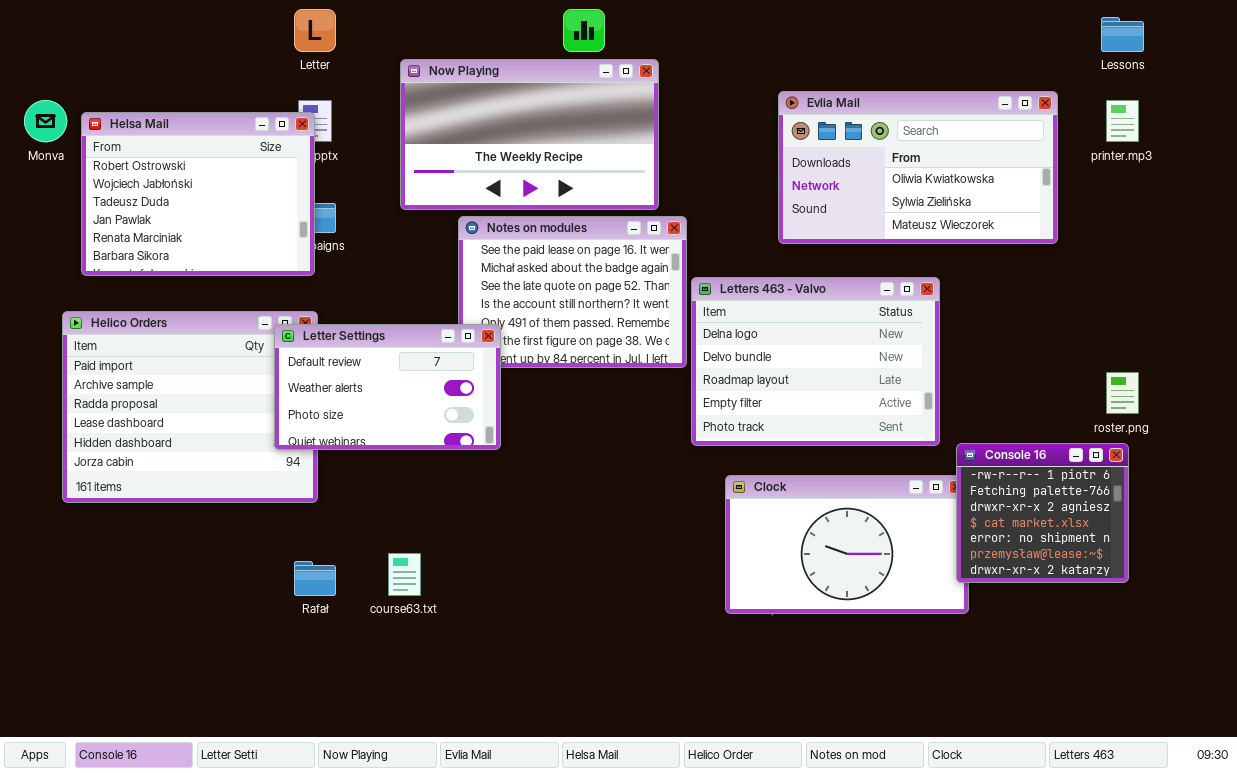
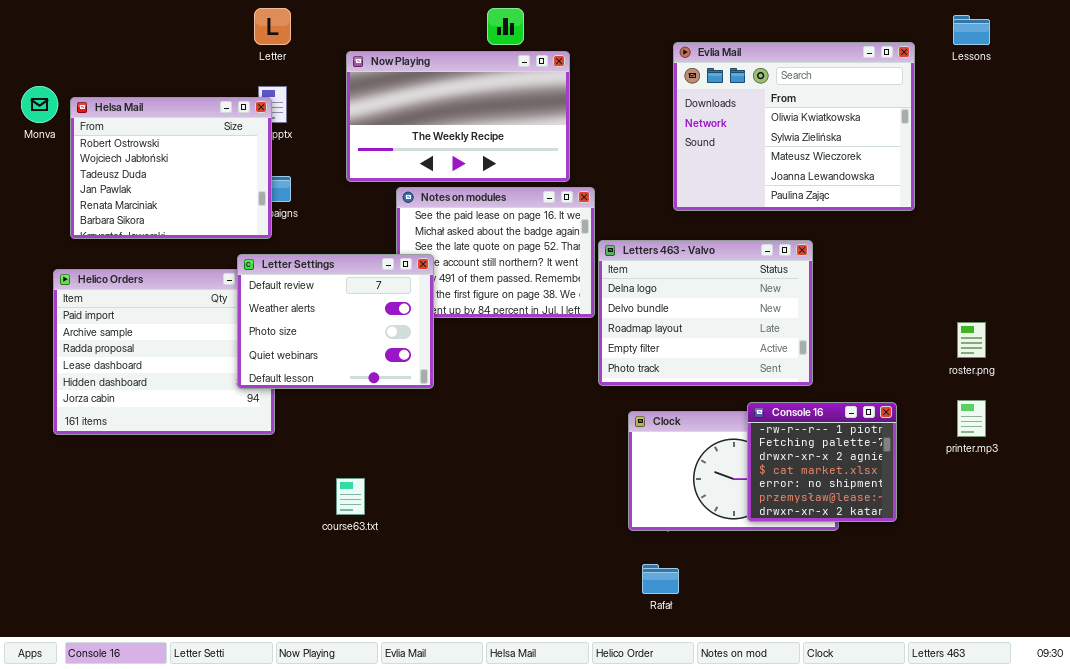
Evlia Mail: [778,91,1058,244] -> [673,42,915,211], resized
printer.mp3: [1106,100,1139,142] -> [957,400,986,437], moved
Letter Settings: [274,324,501,450] -> [237,254,434,389], resized
Console 16: [956,443,1129,583] -> [747,402,897,522], moved
Rafał: [294,561,336,596] -> [642,564,679,594], moved

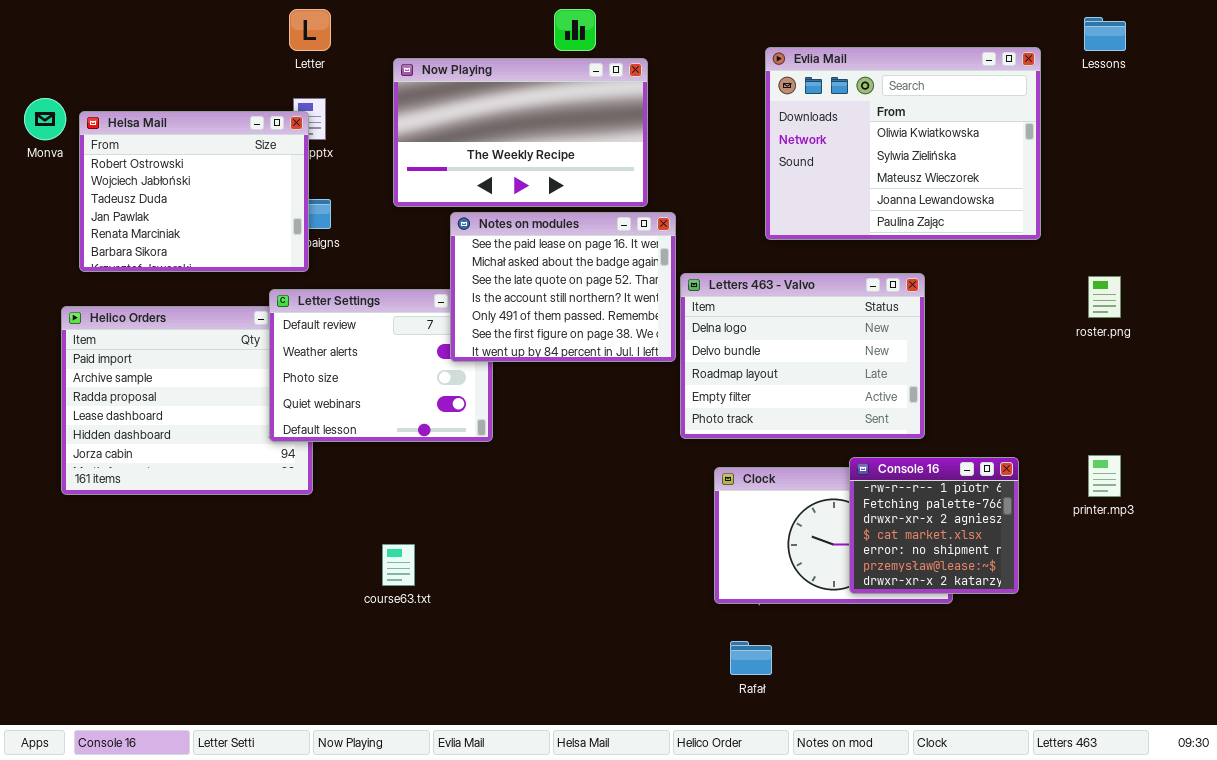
Notes on modules: [396,187,595,318] -> [450,212,676,362], raised
roster.png: [957,322,986,358] -> [1088,276,1121,318], moved

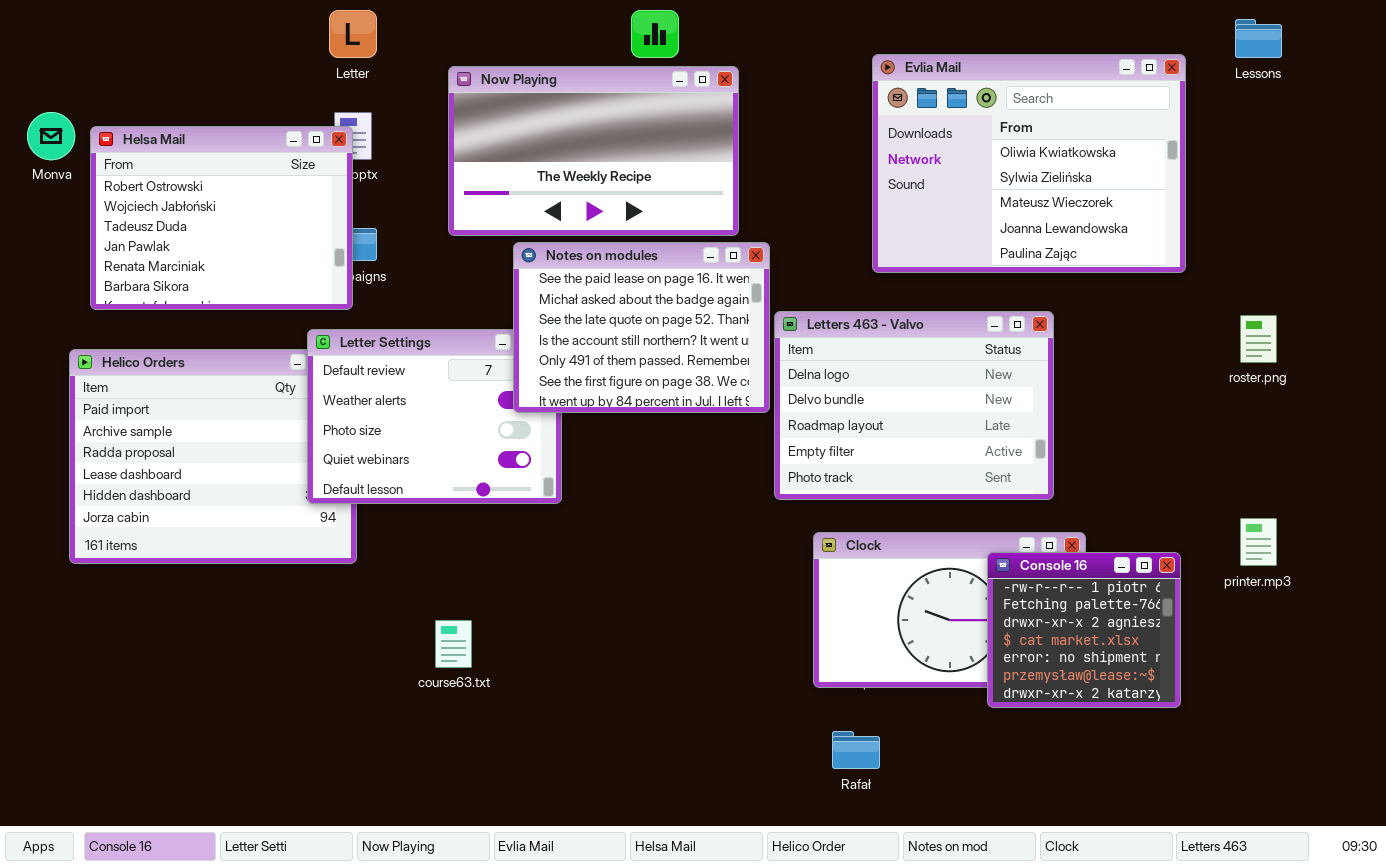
Console 16: [849,457,1019,594] -> [987,552,1181,708], moved

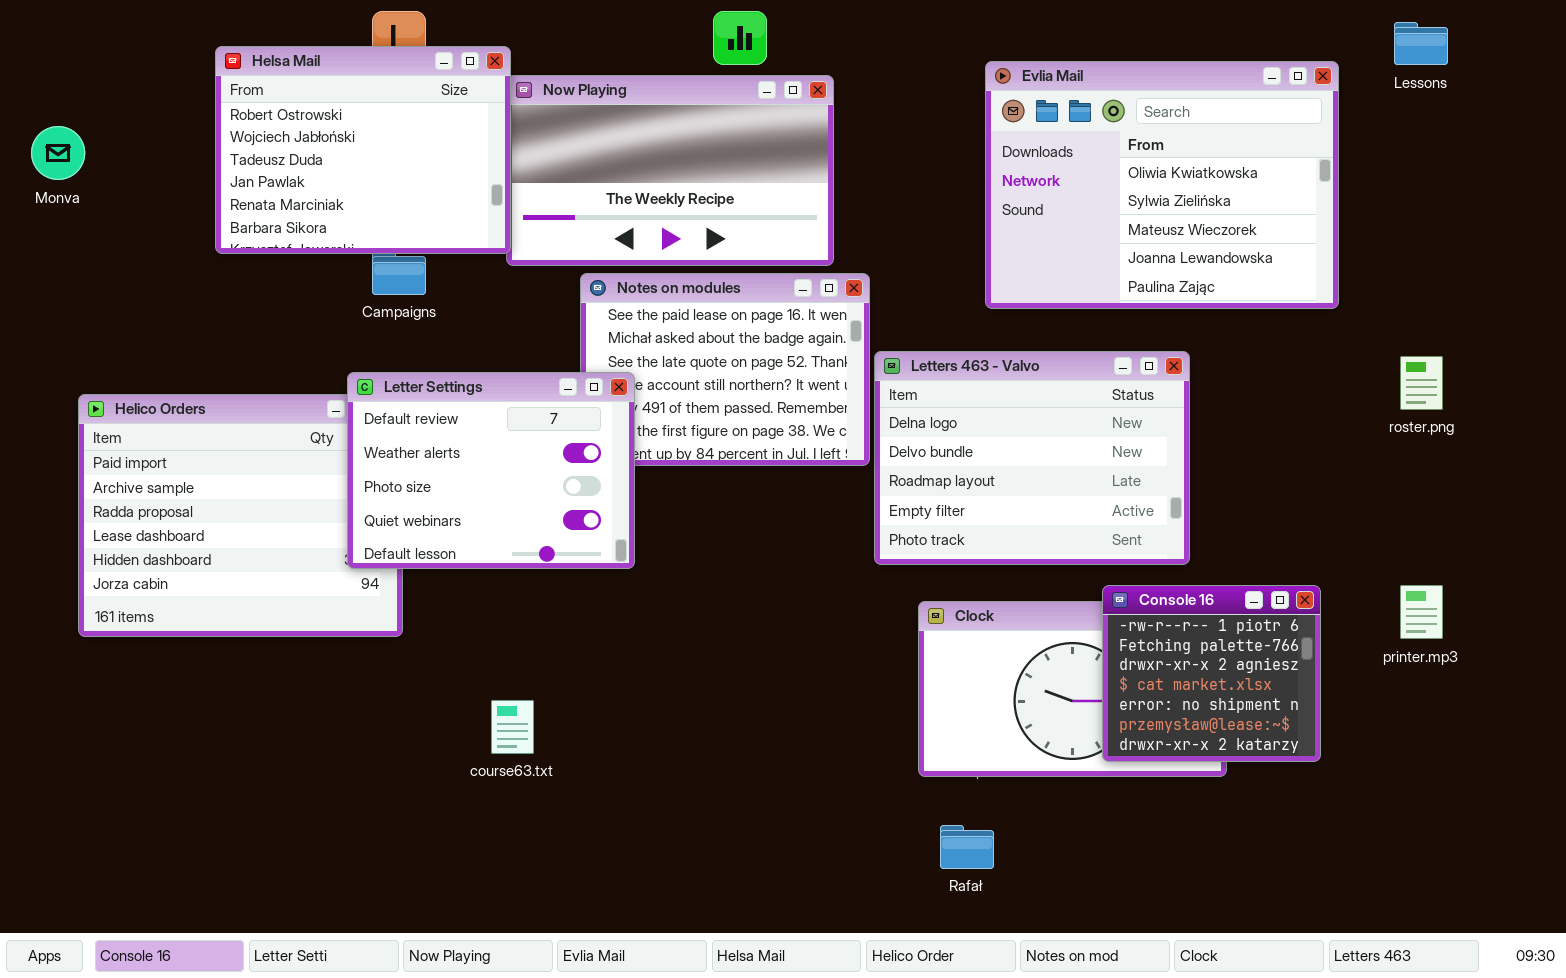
Helsa Mail: [90,126,353,310] -> [215,46,511,254], moved
Letter Settings: [307,329,562,504] -> [347,372,635,569], raised
Console 16: [987,552,1181,708] -> [1102,585,1321,762], moved

